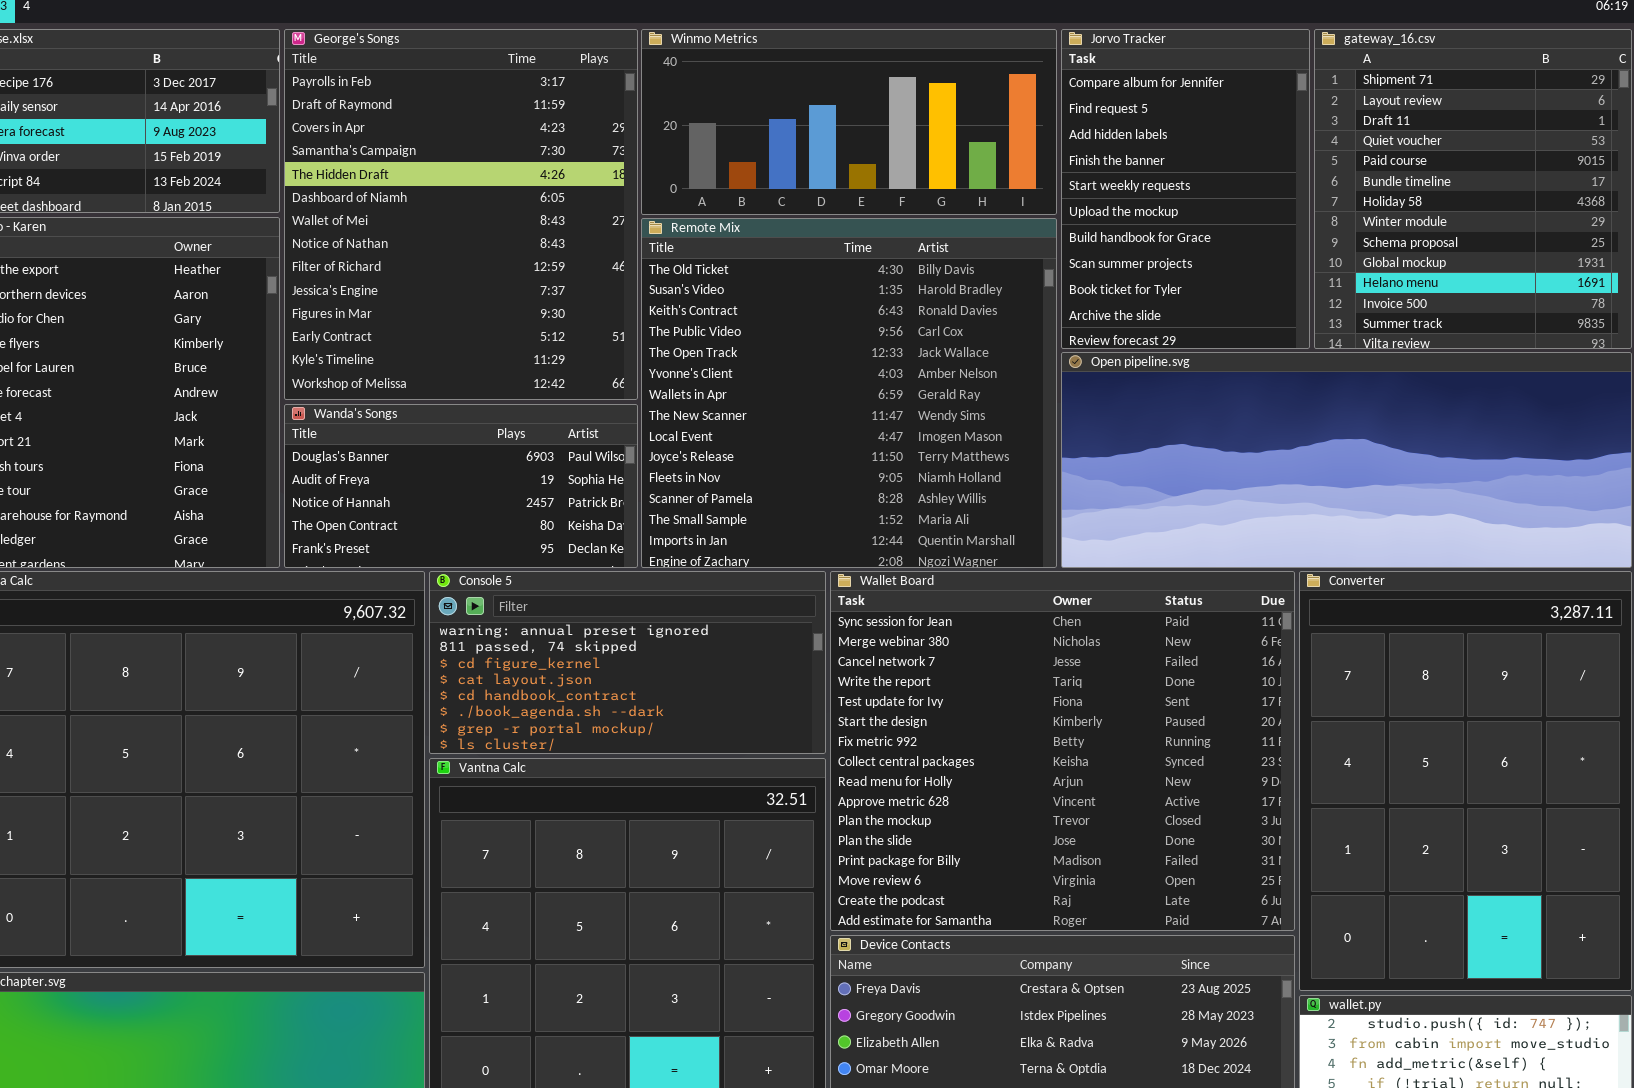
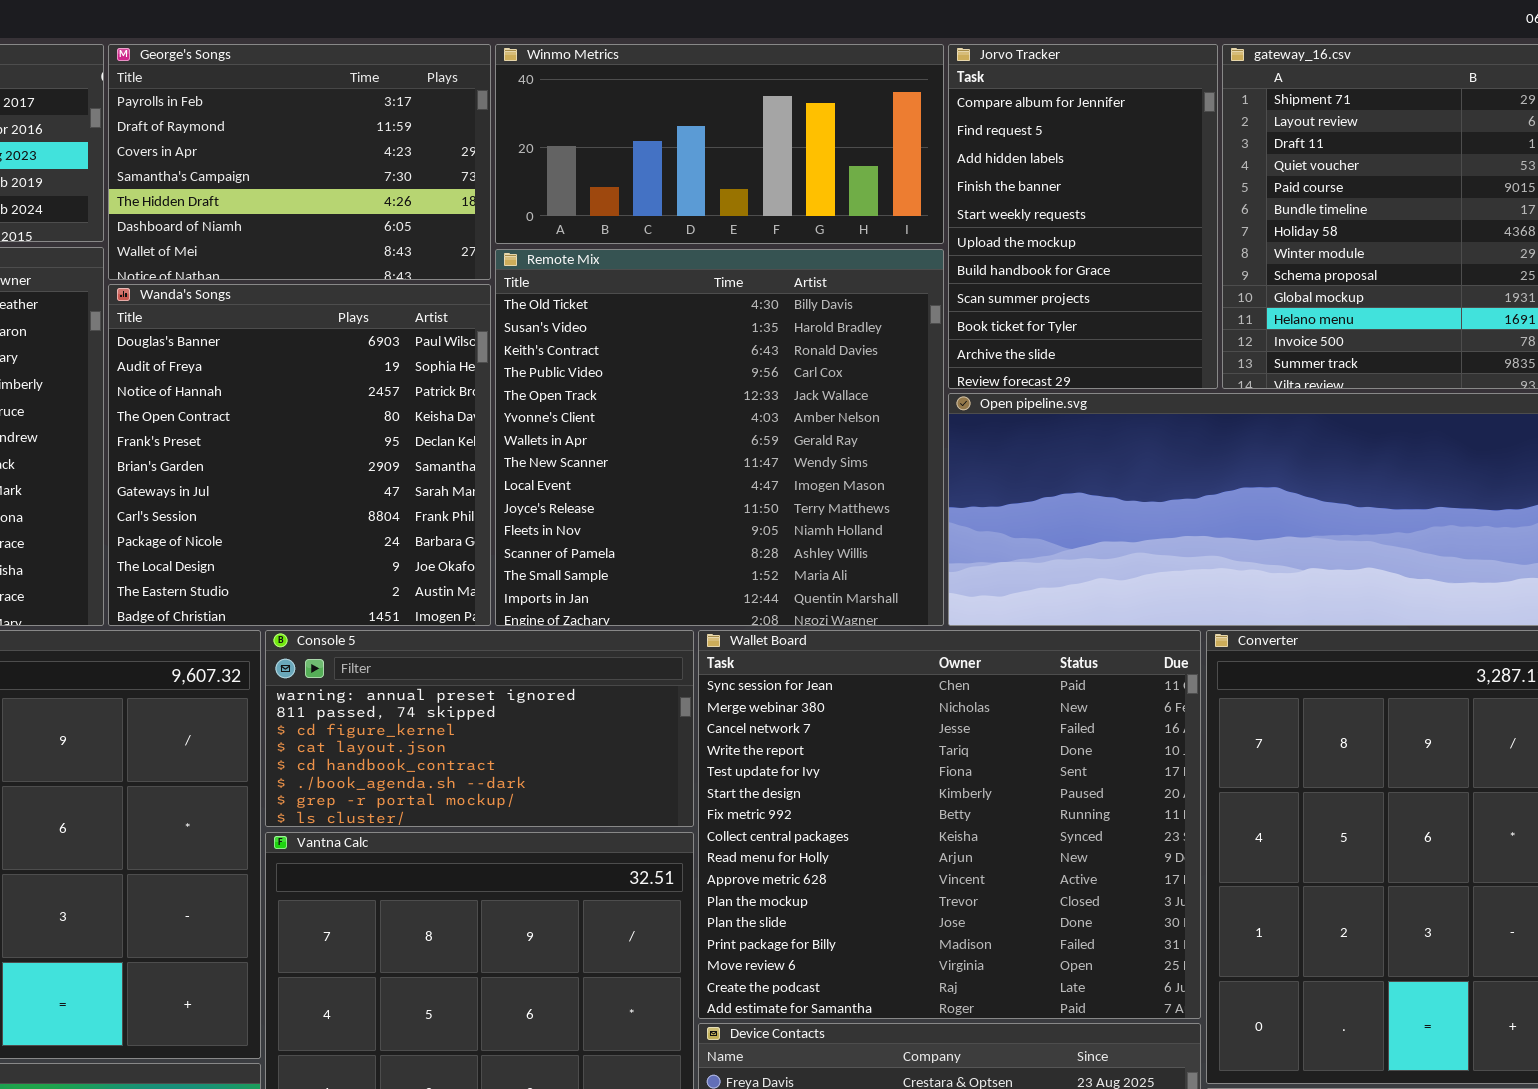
George's Songs: [284,29,638,400] -> [108,44,491,280], resized
Wanda's Songs: [284,404,638,568] -> [108,284,491,626], resized

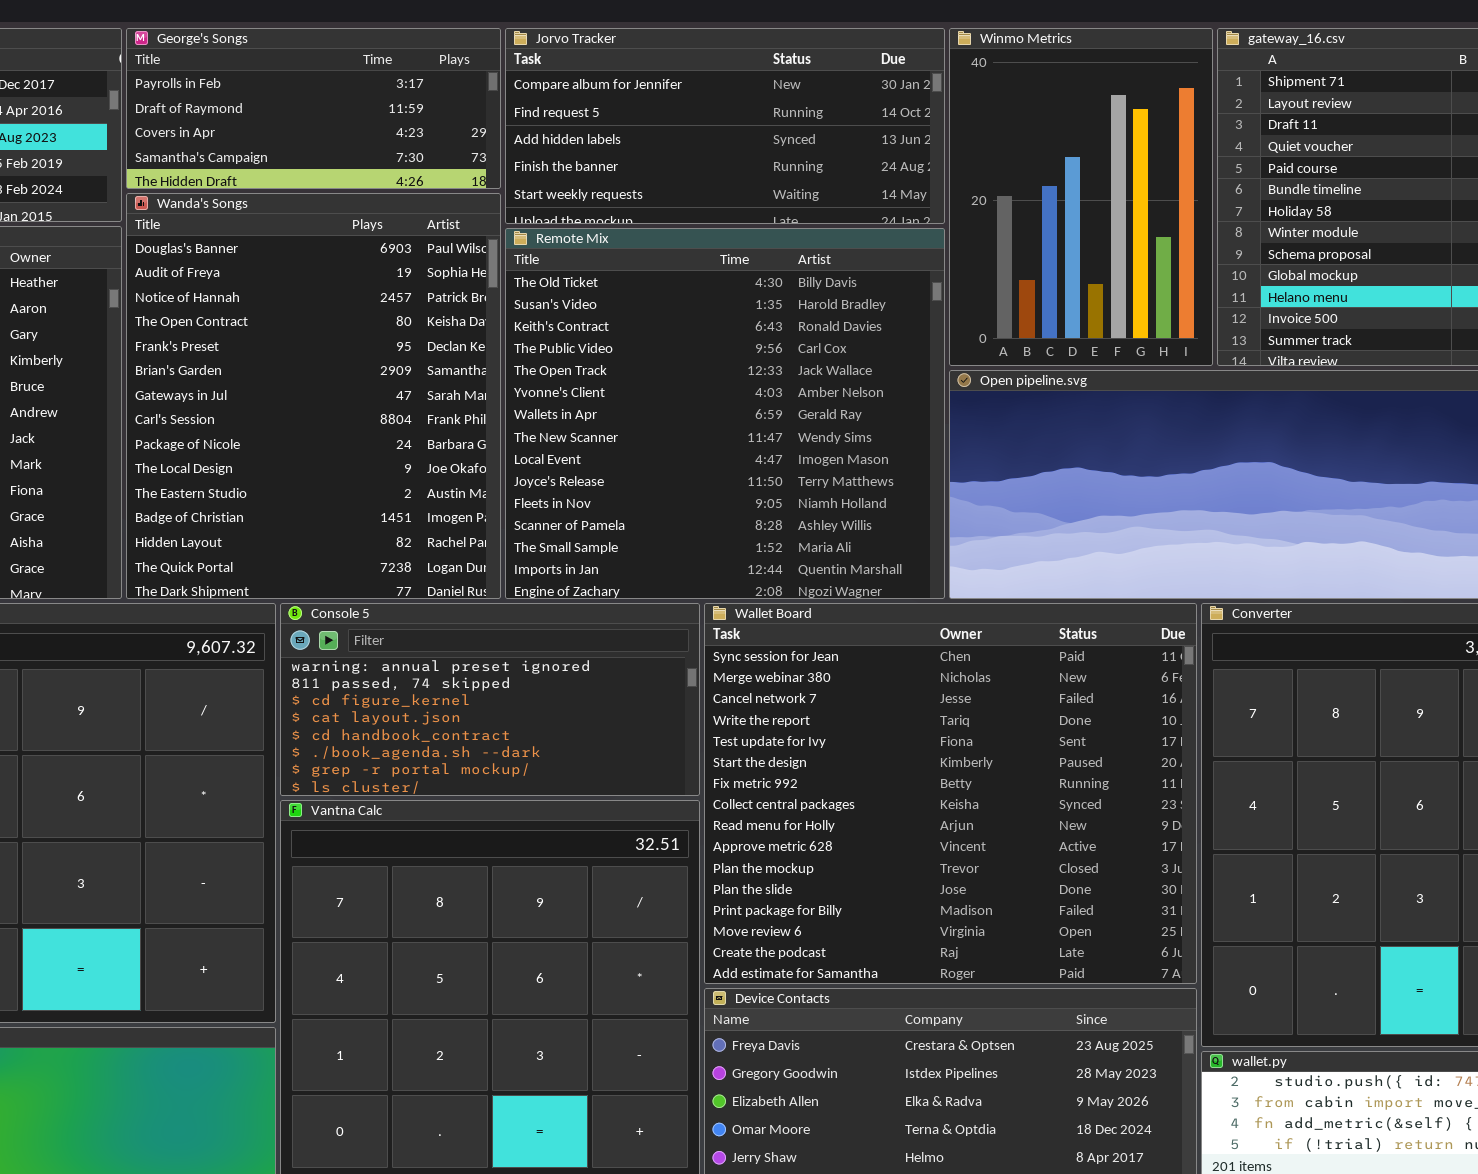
George's Songs: [108,44,491,280] -> [126,28,501,189], resized
Winmo Metrics: [495,44,944,244] -> [949,28,1213,366], moved, resized
Jorvo Tracker: [948,44,1218,389] -> [505,28,945,224], moved, resized
Wanda's Songs: [108,284,491,626] -> [126,193,501,599], resized

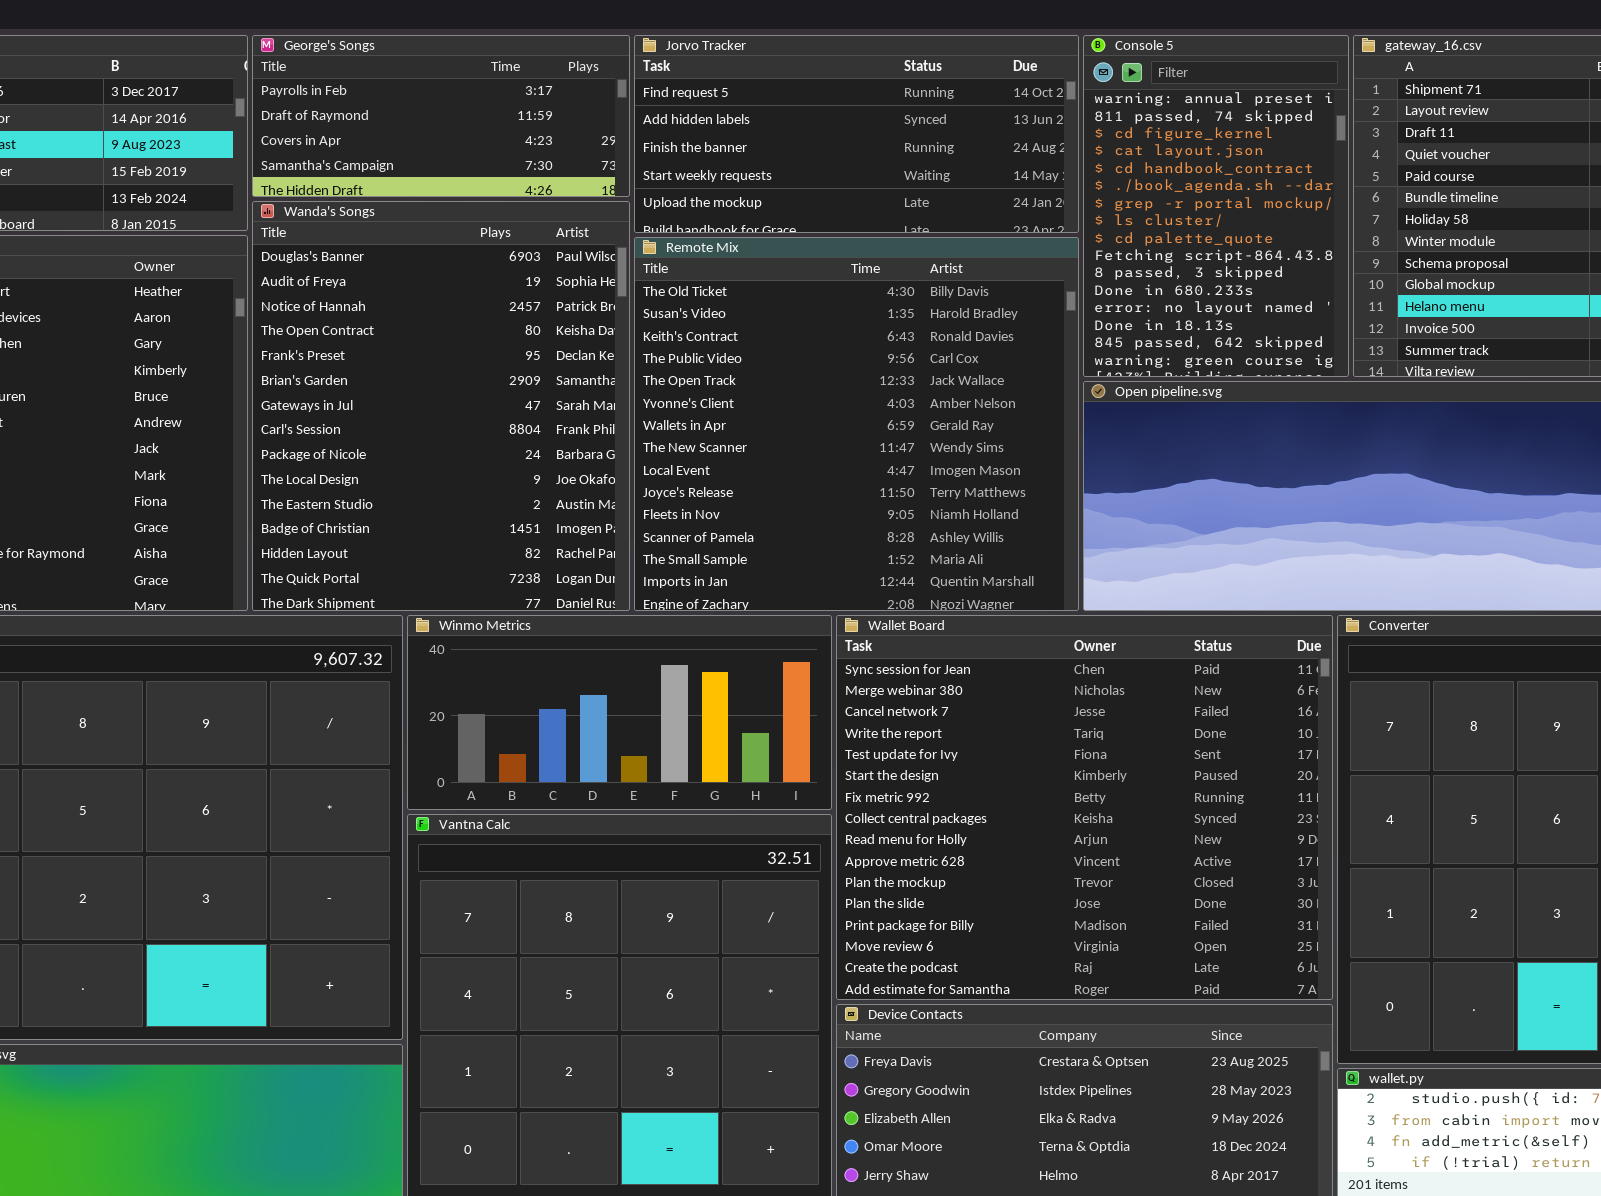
Jorvo Tracker: [505,28,945,224] -> [634,35,1079,233], scrolled down 1 row
Winmo Metrics: [949,28,1213,366] -> [407,615,832,810], moved, resized
Console 5: [280,603,700,796] -> [1083,35,1349,377], moved, resized

